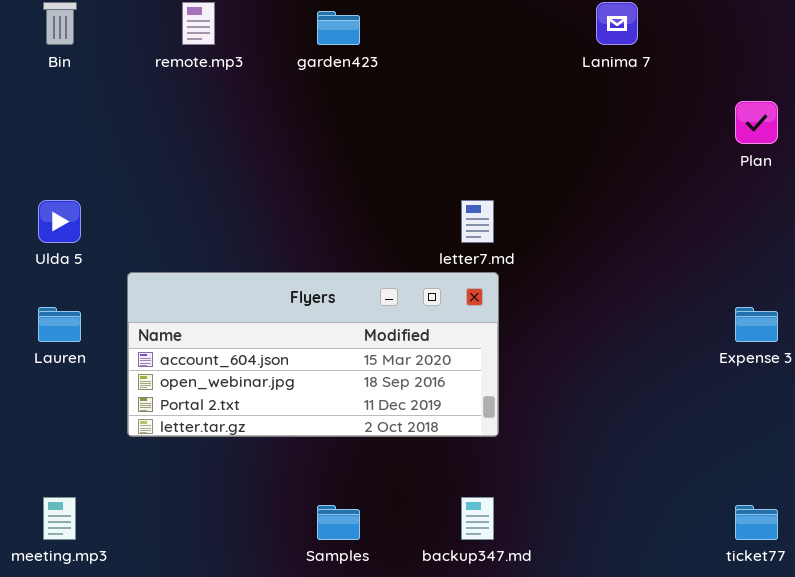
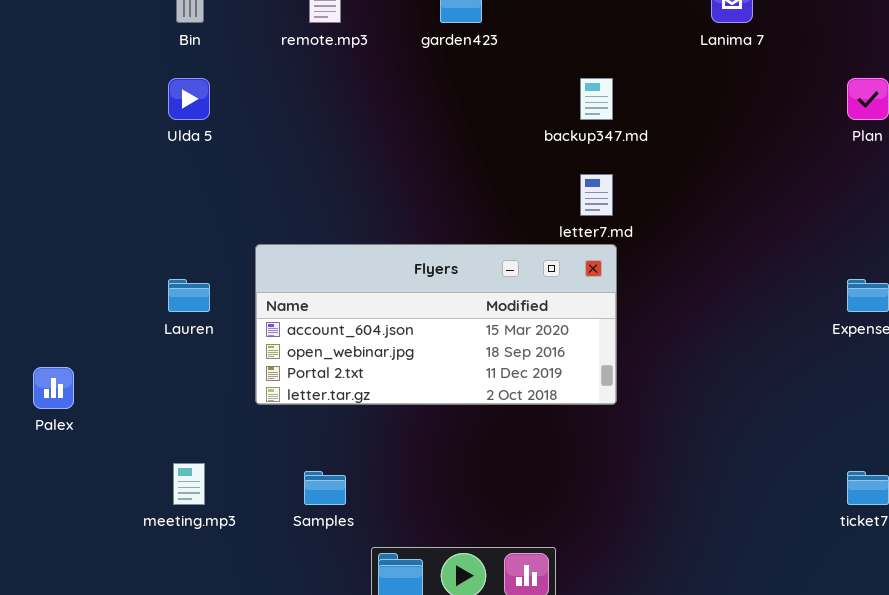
Ulda 5: [38,200,81,243] -> [168,78,210,120], moved
backup347.md: [461,497,494,540] -> [580,78,613,120], moved
Samples: [317,505,360,540] -> [304,471,346,505], moved

